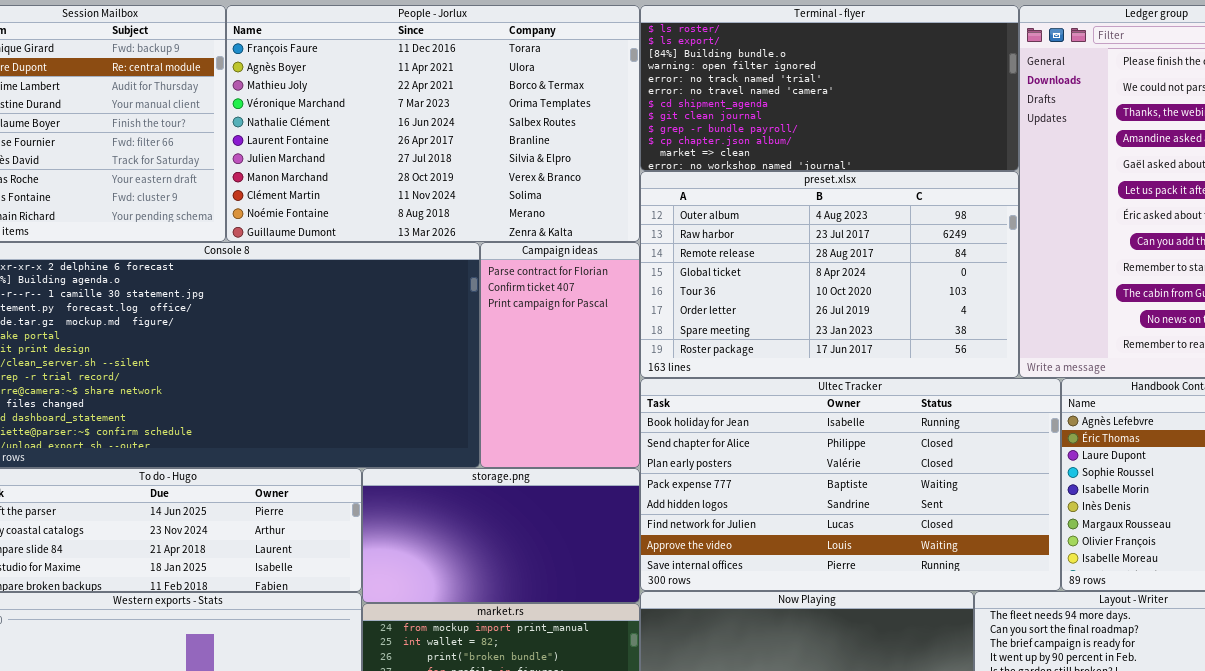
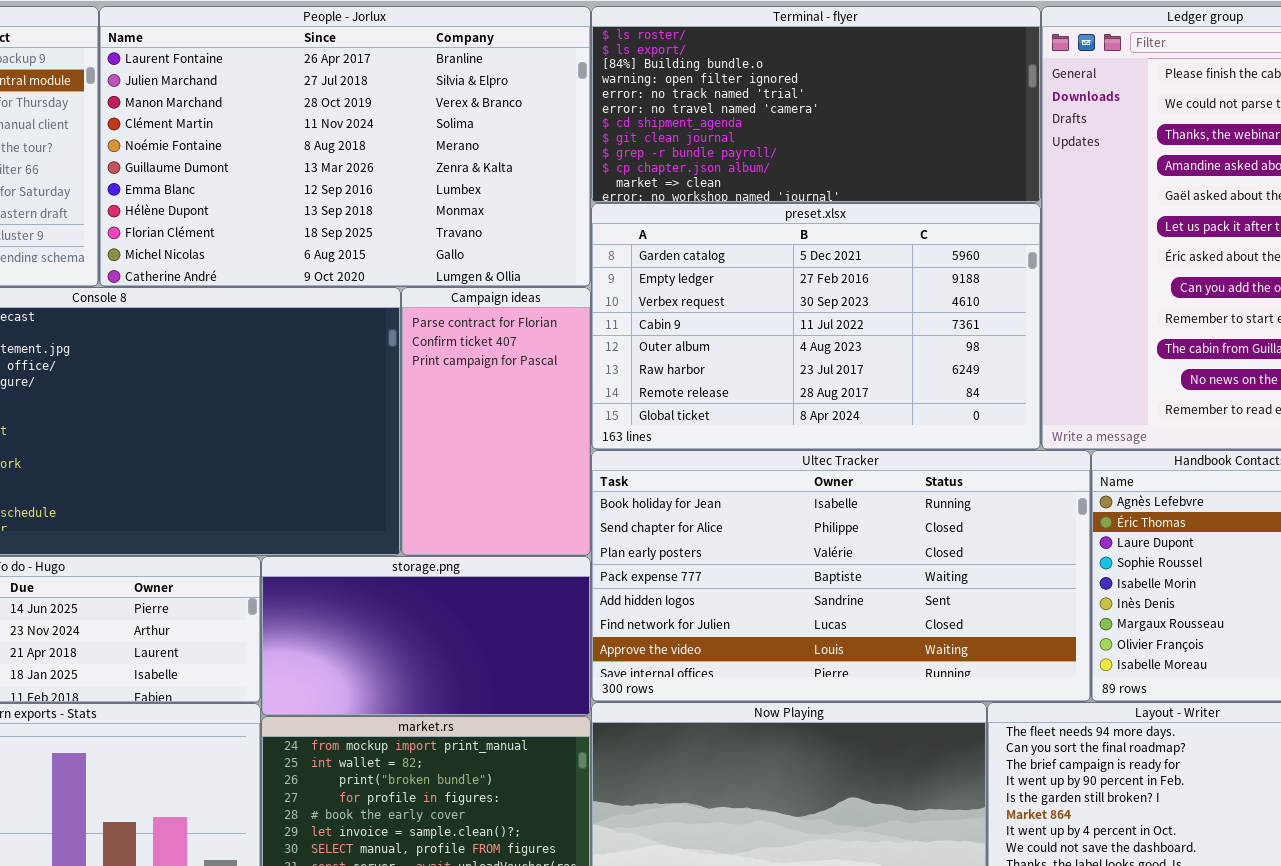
People - Jorlux: [226,5,640,242] -> [99,6,591,287], scrolled down 5 rows
preset.xlsx: [640,171,1019,378] -> [591,203,1041,450], scrolled up 4 rows

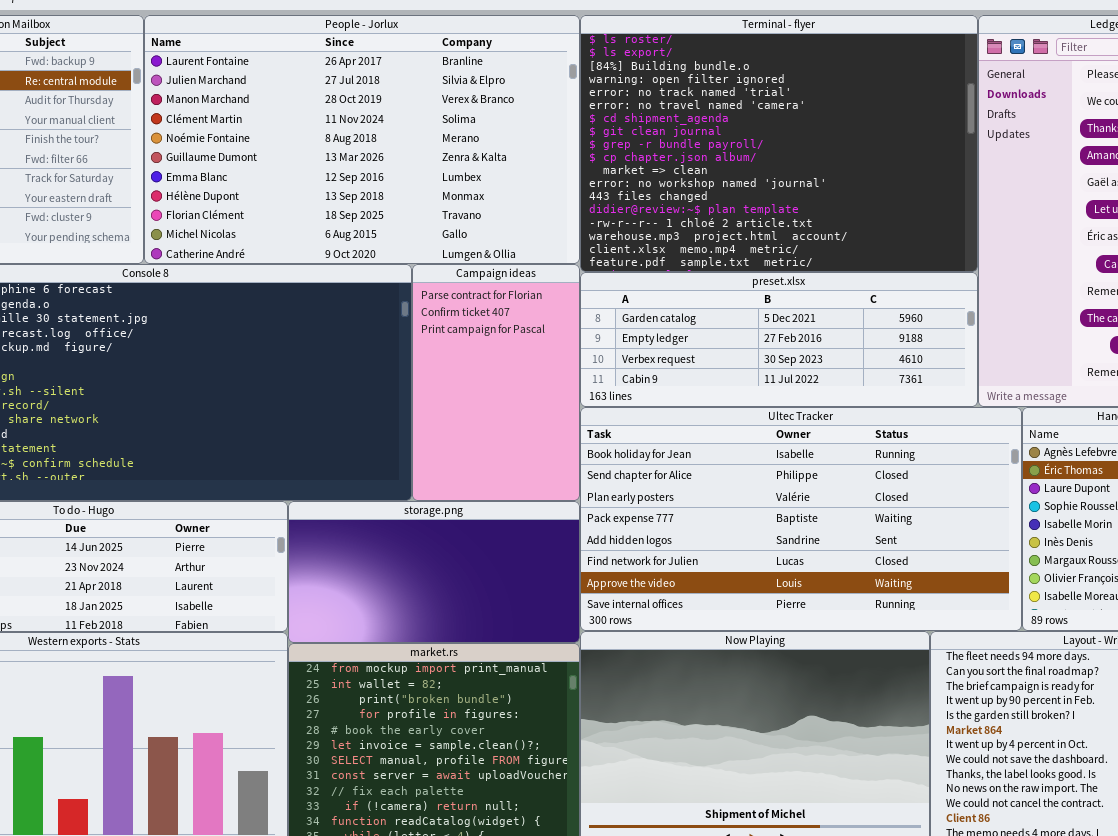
Terminal - flyer: [591,6,1041,203] -> [580,15,978,272], resized
preset.xlsx: [591,203,1041,450] -> [580,272,978,407], resized

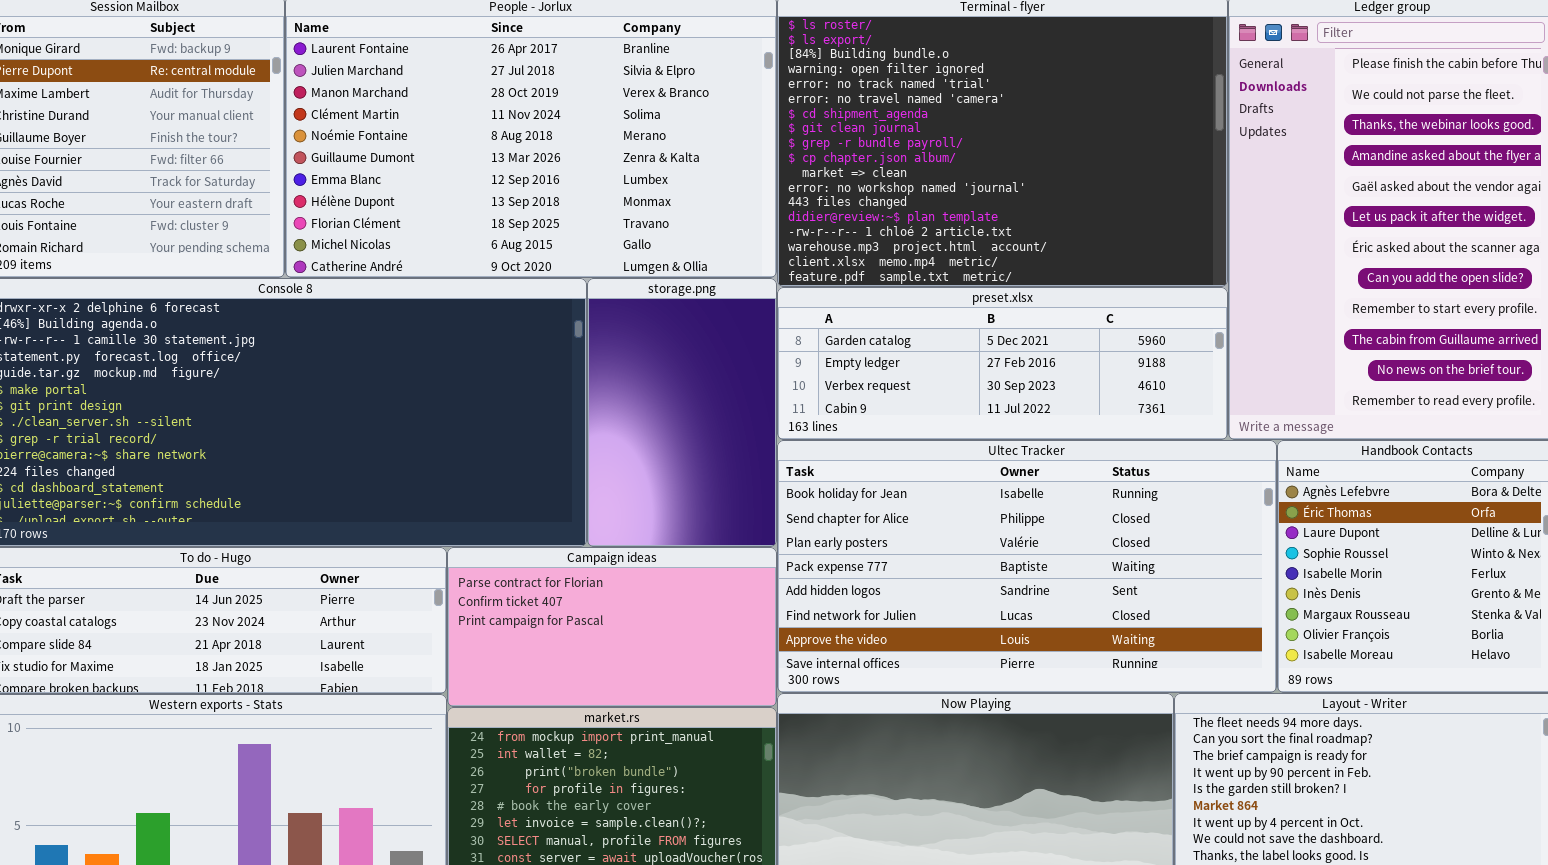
Campaign ideas: [412,264,580,501] -> [447,547,777,707], moved, resized
storage.png: [288,501,580,643] -> [587,278,777,547], moved, resized

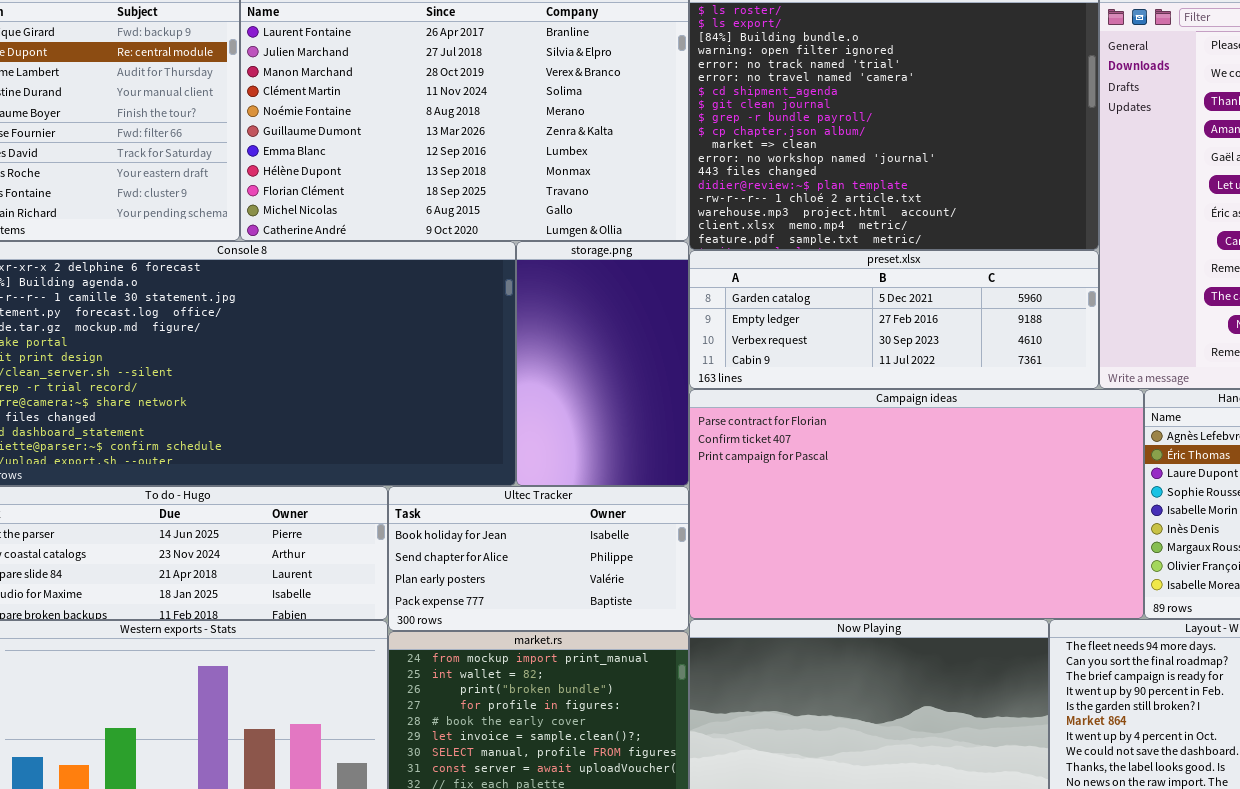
Ultec Tracker: [777,440,1277,693] -> [388,486,689,631], moved, resized
Campaign ideas: [447,547,777,707] -> [689,389,1144,619], moved, resized

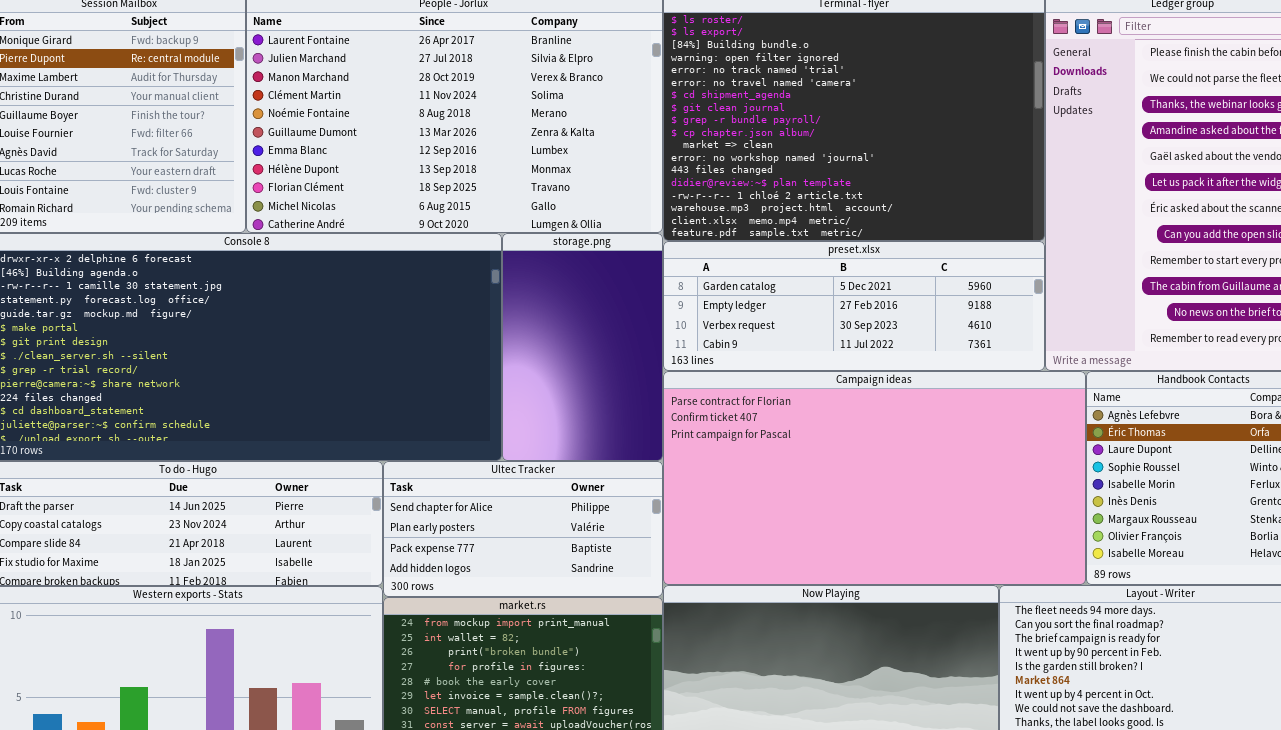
Ultec Tracker: [388,486,689,631] -> [383,461,663,597], scrolled down 1 row

